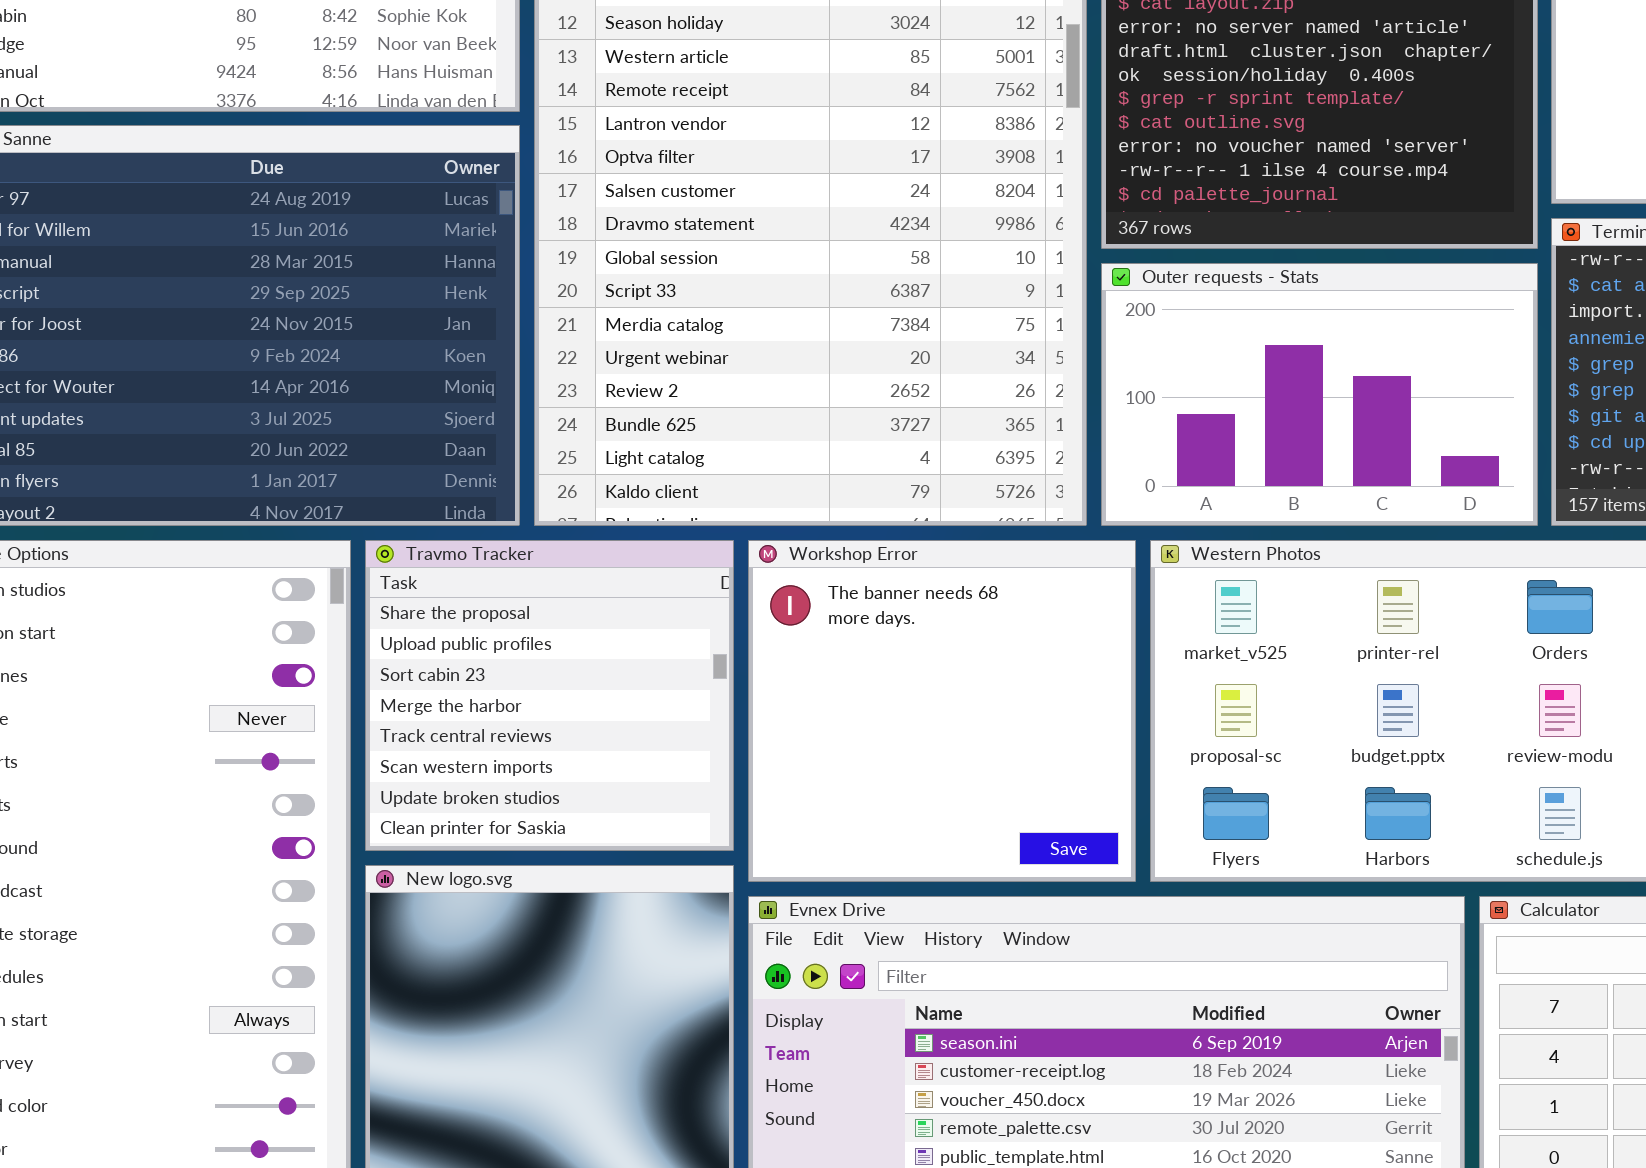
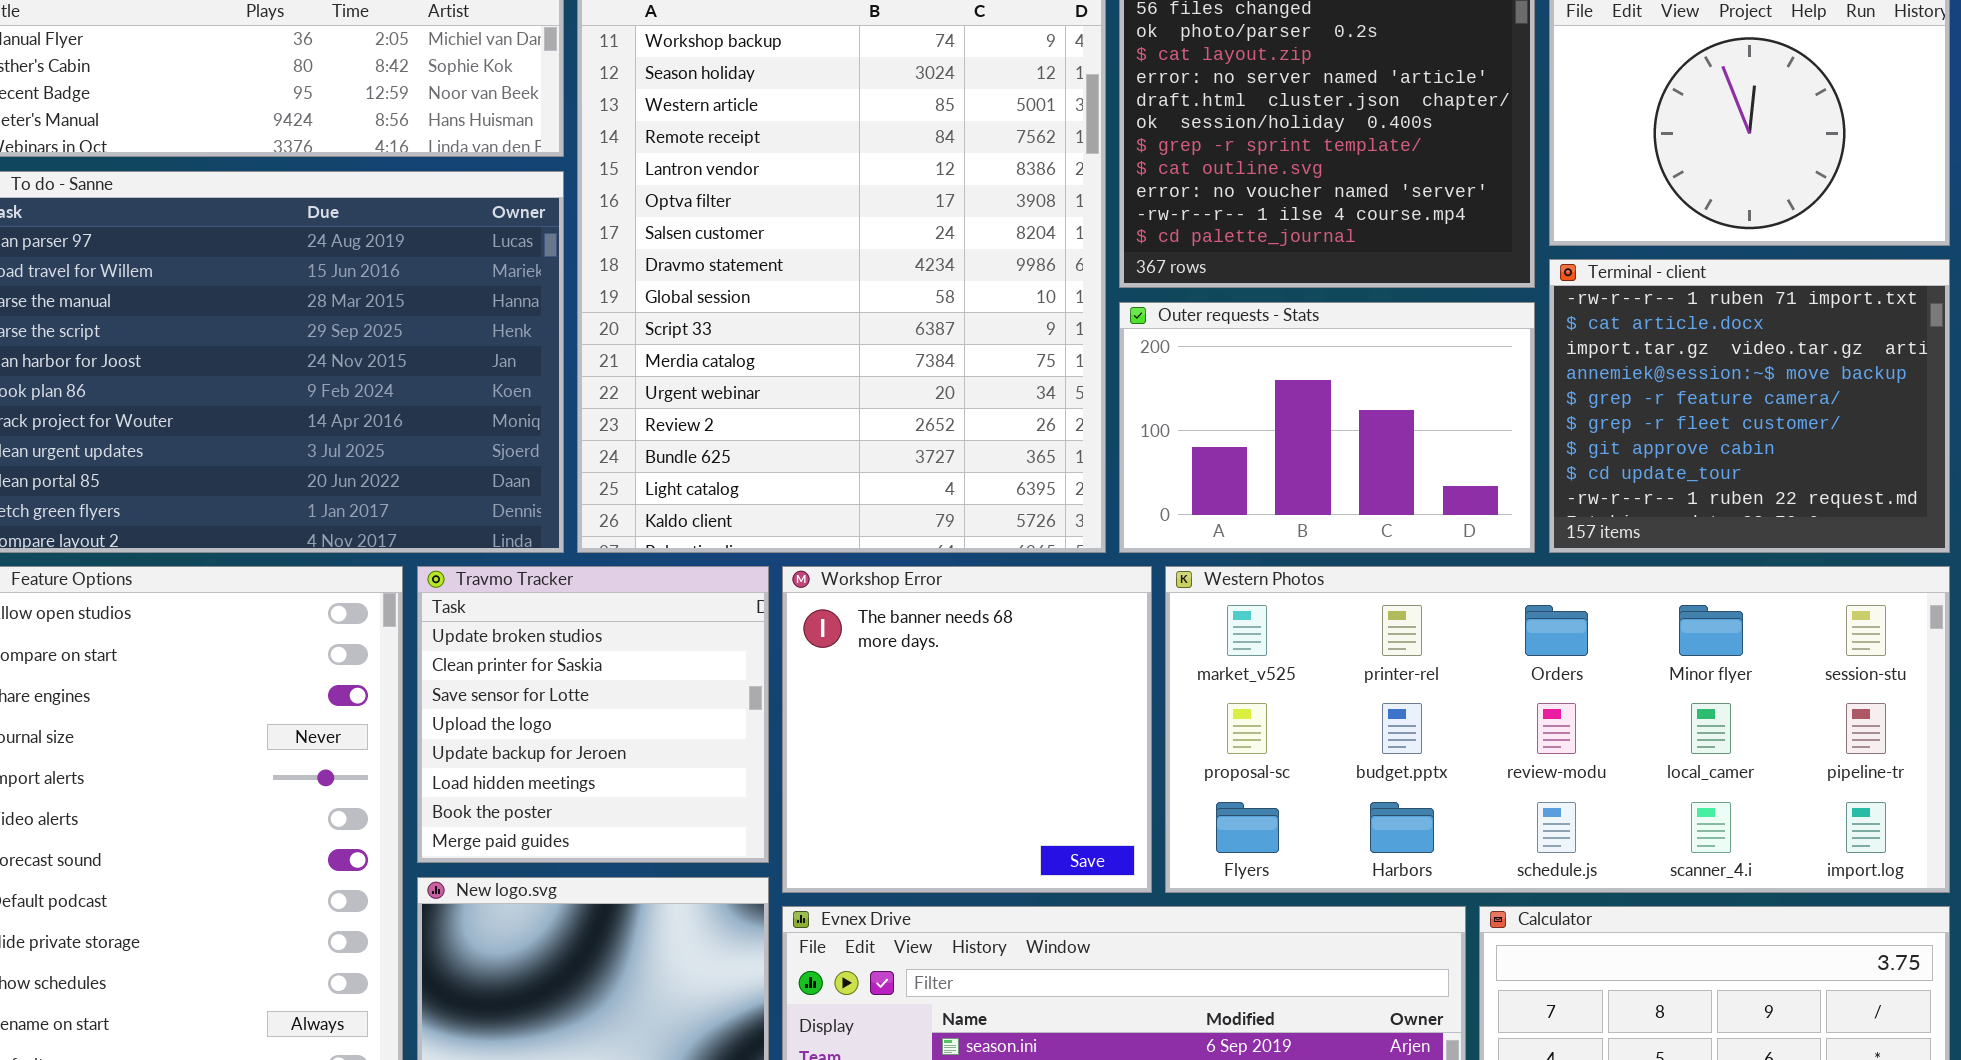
Travmo Tracker: [365,540,734,851] -> [417,566,769,863], scrolled down 6 rows

